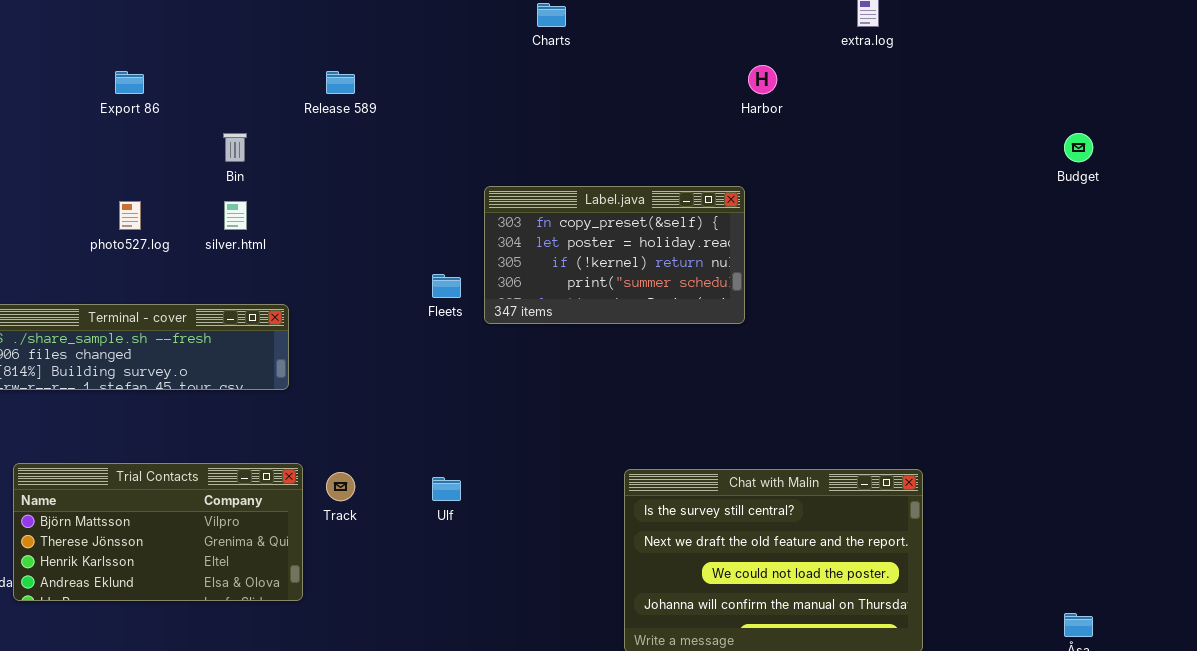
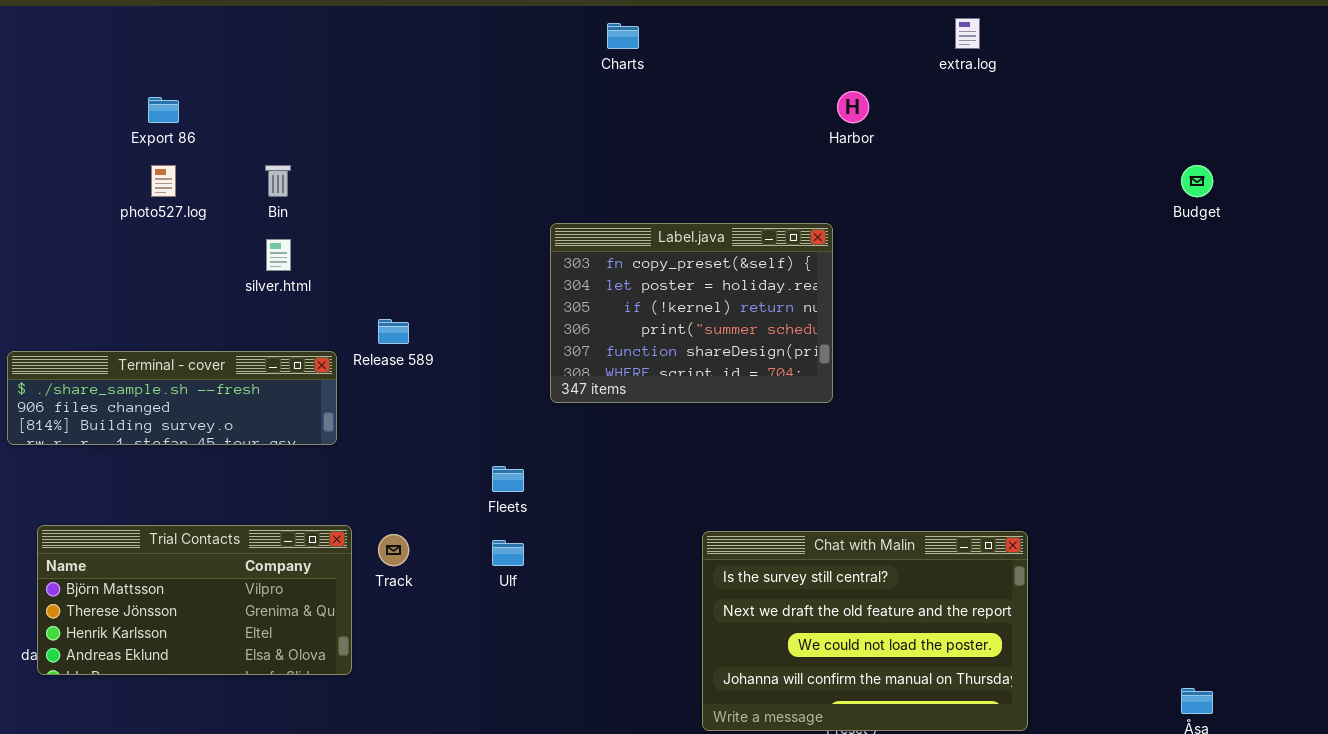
Release 589: [326,71,355,94] -> [378,319,409,344], moved
Label.java: [484,186,745,324] -> [550,223,833,403], resized
photo527.log: [119,201,141,230] -> [151,165,176,197], moved
Fleets: [432,274,461,298] -> [492,466,524,492], moved

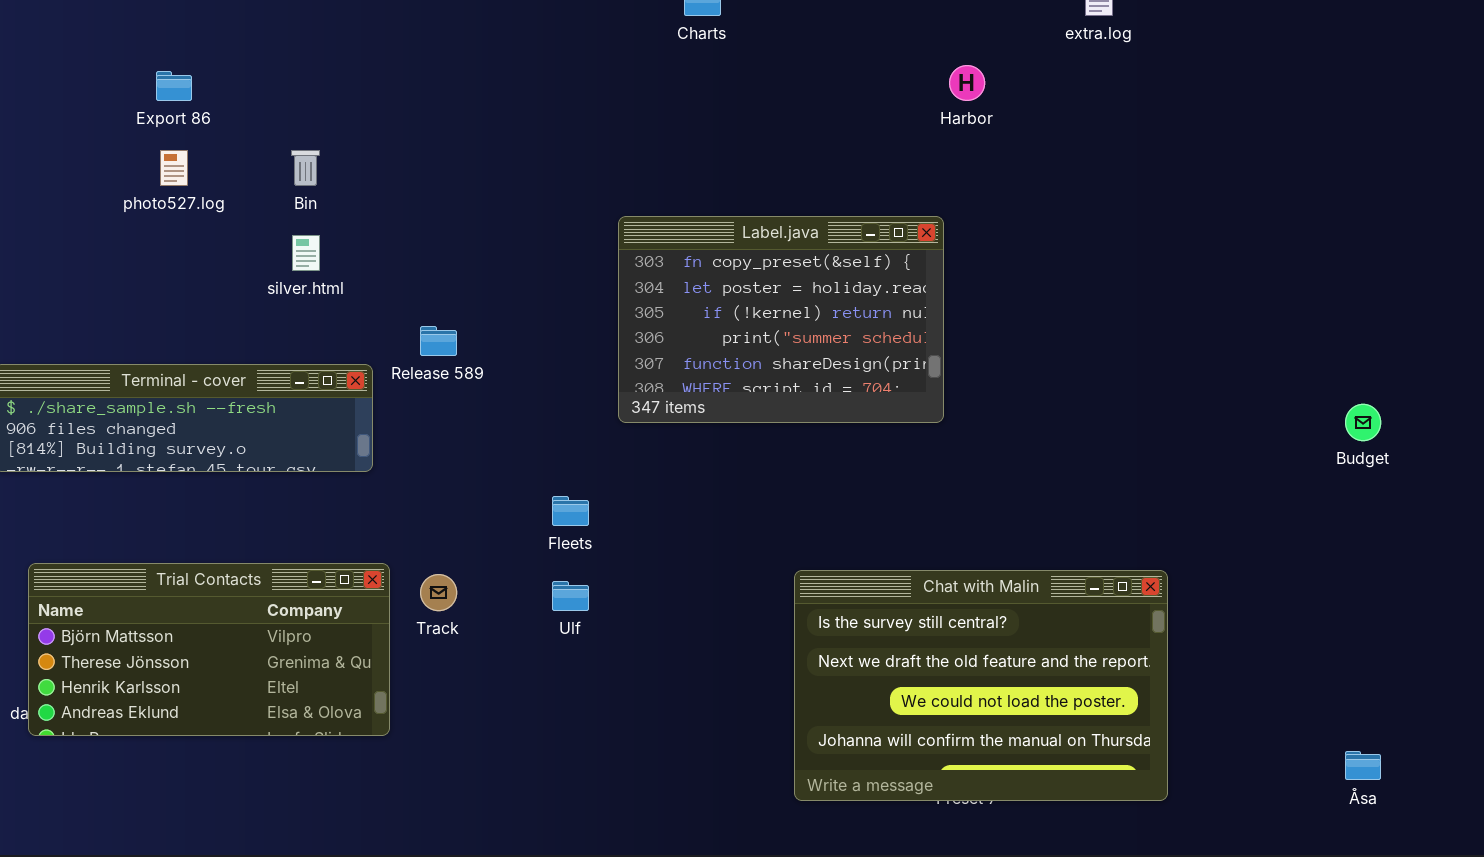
Budget: [1181,165,1213,197] -> [1345,404,1381,441], moved

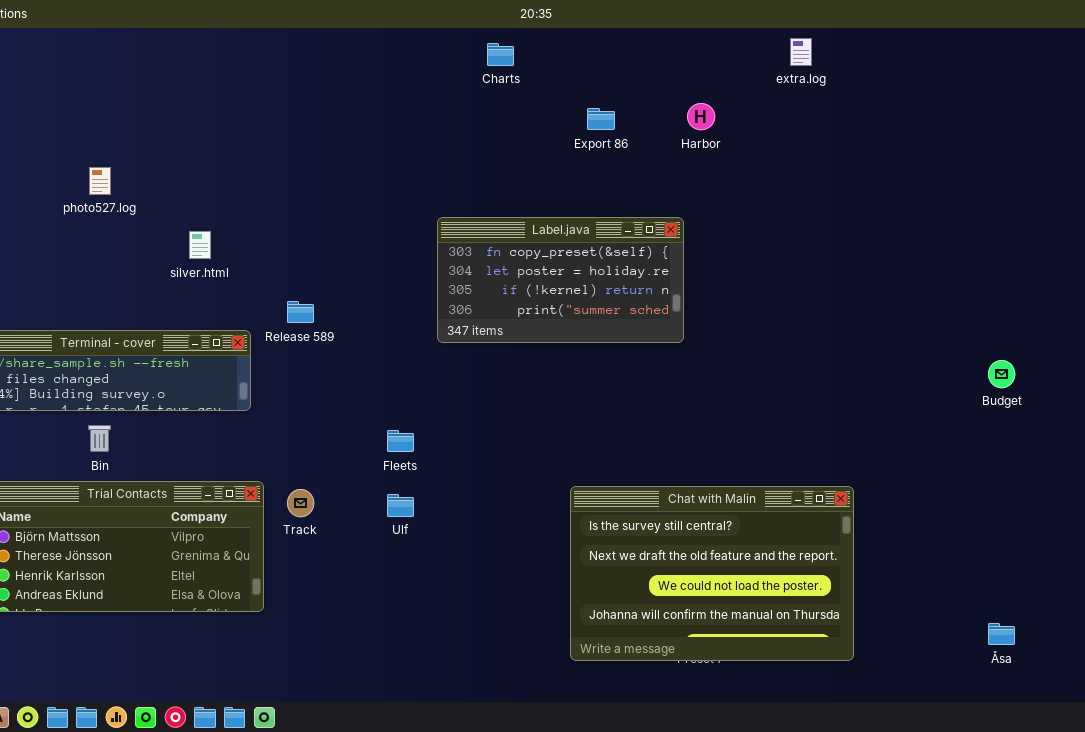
Export 86: [156,71,192,101] -> [587,108,615,130], moved
Bin: [291,150,320,186] -> [88,425,111,452], moved
Label.java: [618,216,944,423] -> [437,217,684,343], resized

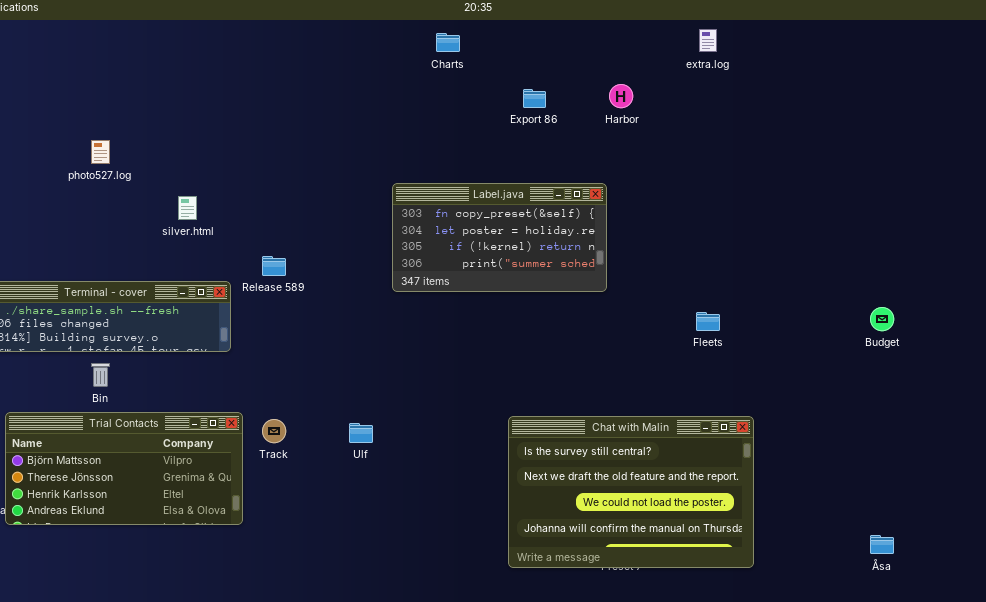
Fleets: [387,430,414,452] -> [696,312,720,331], moved

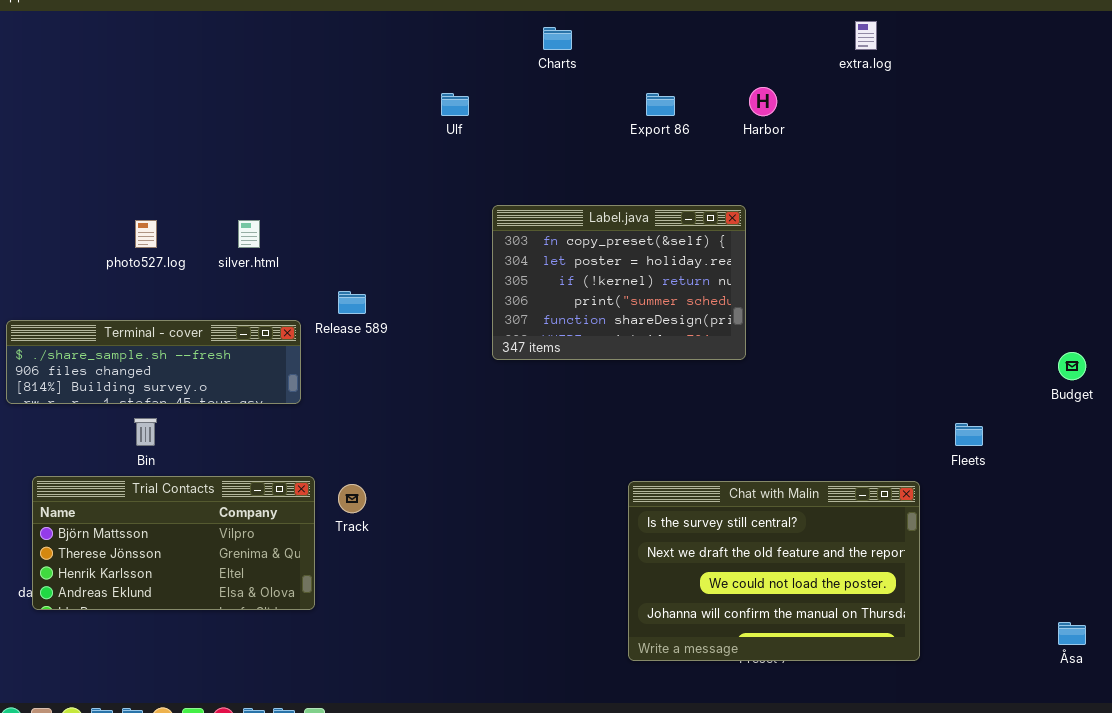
photo527.log: [91,140,110,164] -> [135,220,157,248], moved
Label.java: [392,183,607,292] -> [492,205,746,360], resized
Fleets: [696,312,720,331] -> [955,423,983,446], moved
Ulf: [349,423,373,443] -> [441,93,469,116], moved

